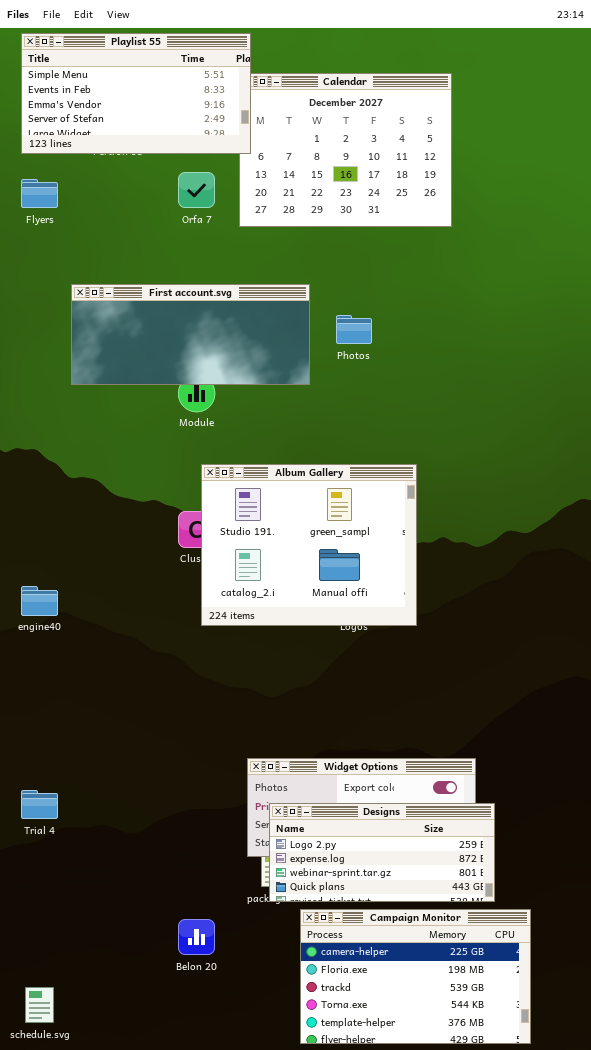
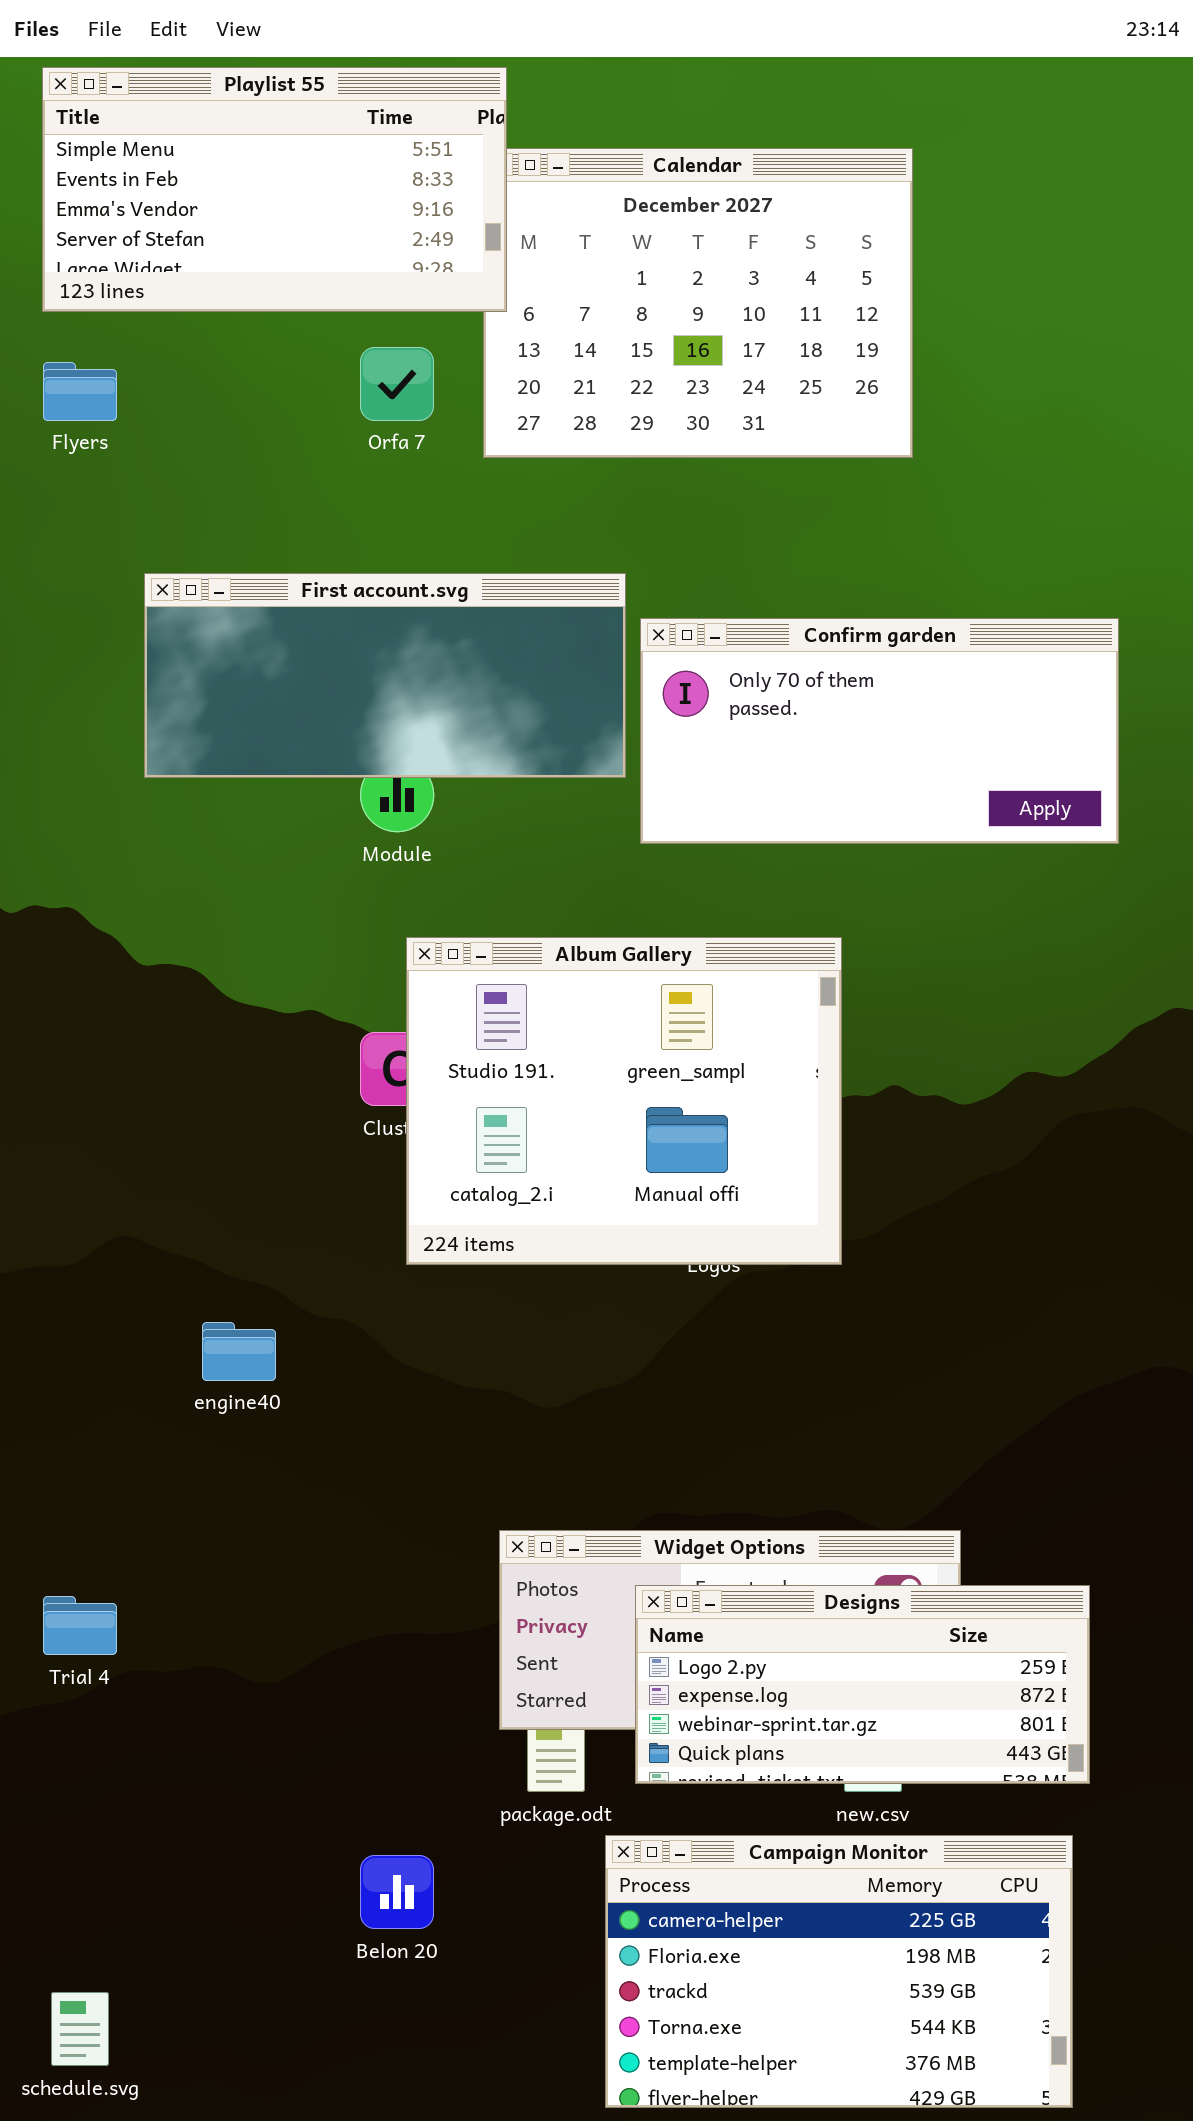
Confirm garden: none -> [640,618,1119,844], opened
engine40: [21,586,58,616] -> [202,1322,276,1381], moved
Designs: [269,803,495,902] -> [635,1585,1090,1784], moved

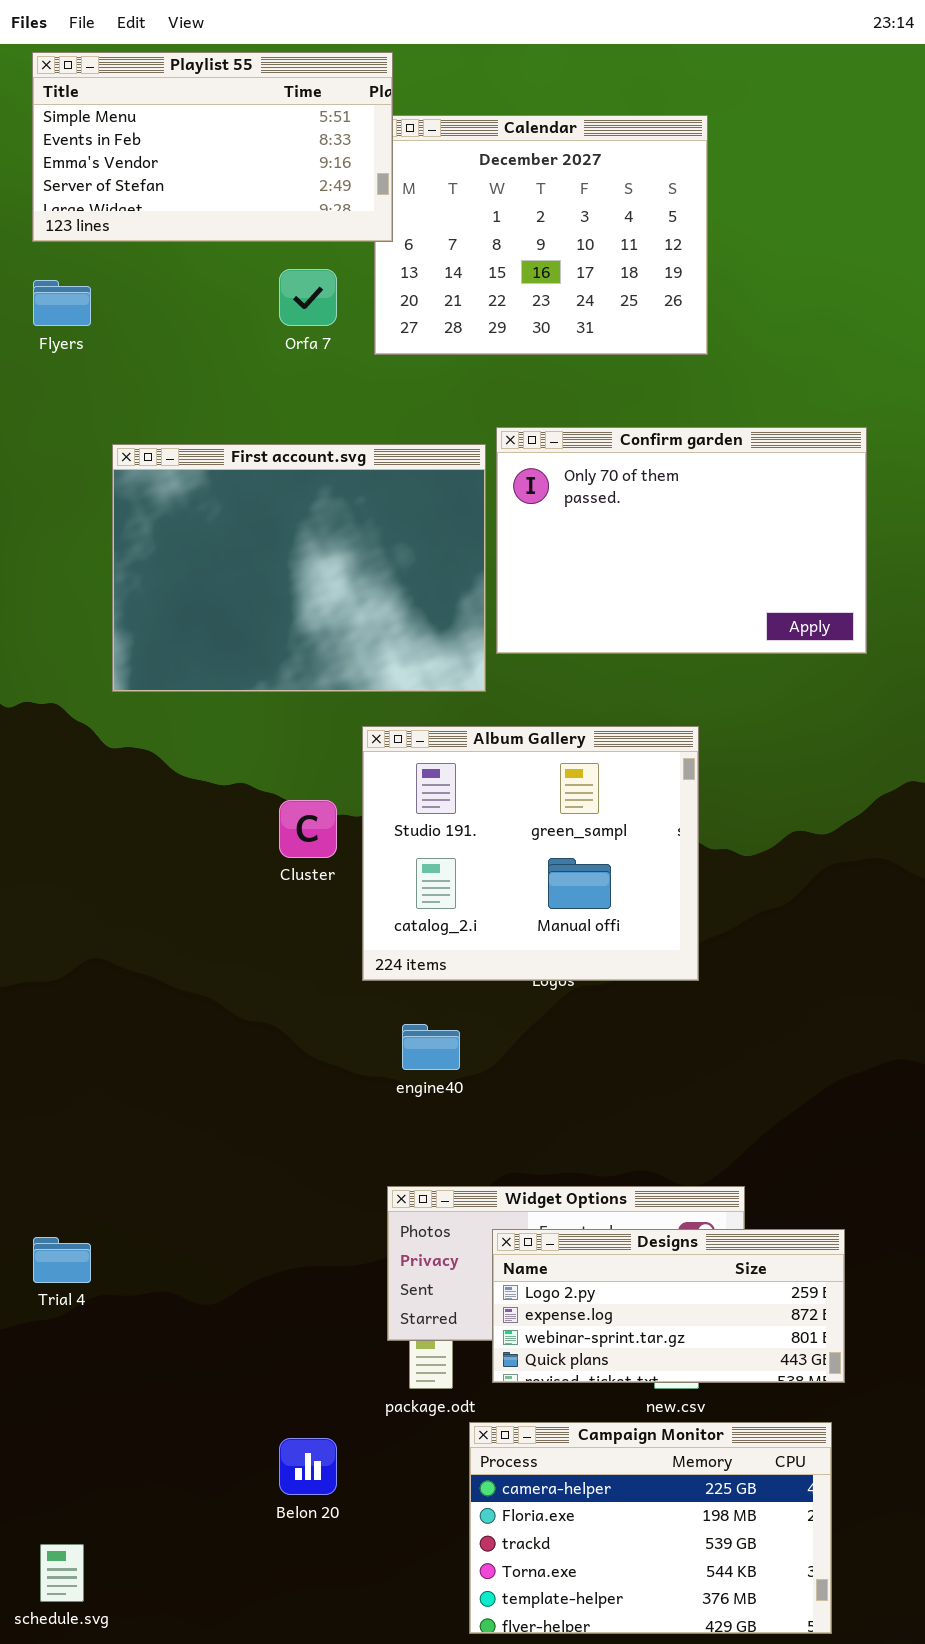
First account.svg: [144,573,626,778] -> [112,444,486,692], resized
Confirm garden: [640,618,1119,844] -> [496,427,867,654], resized
Album Gallery: [406,937,842,1265] -> [362,726,699,981], moved
engine40: [202,1322,276,1381] -> [402,1024,460,1070], moved

